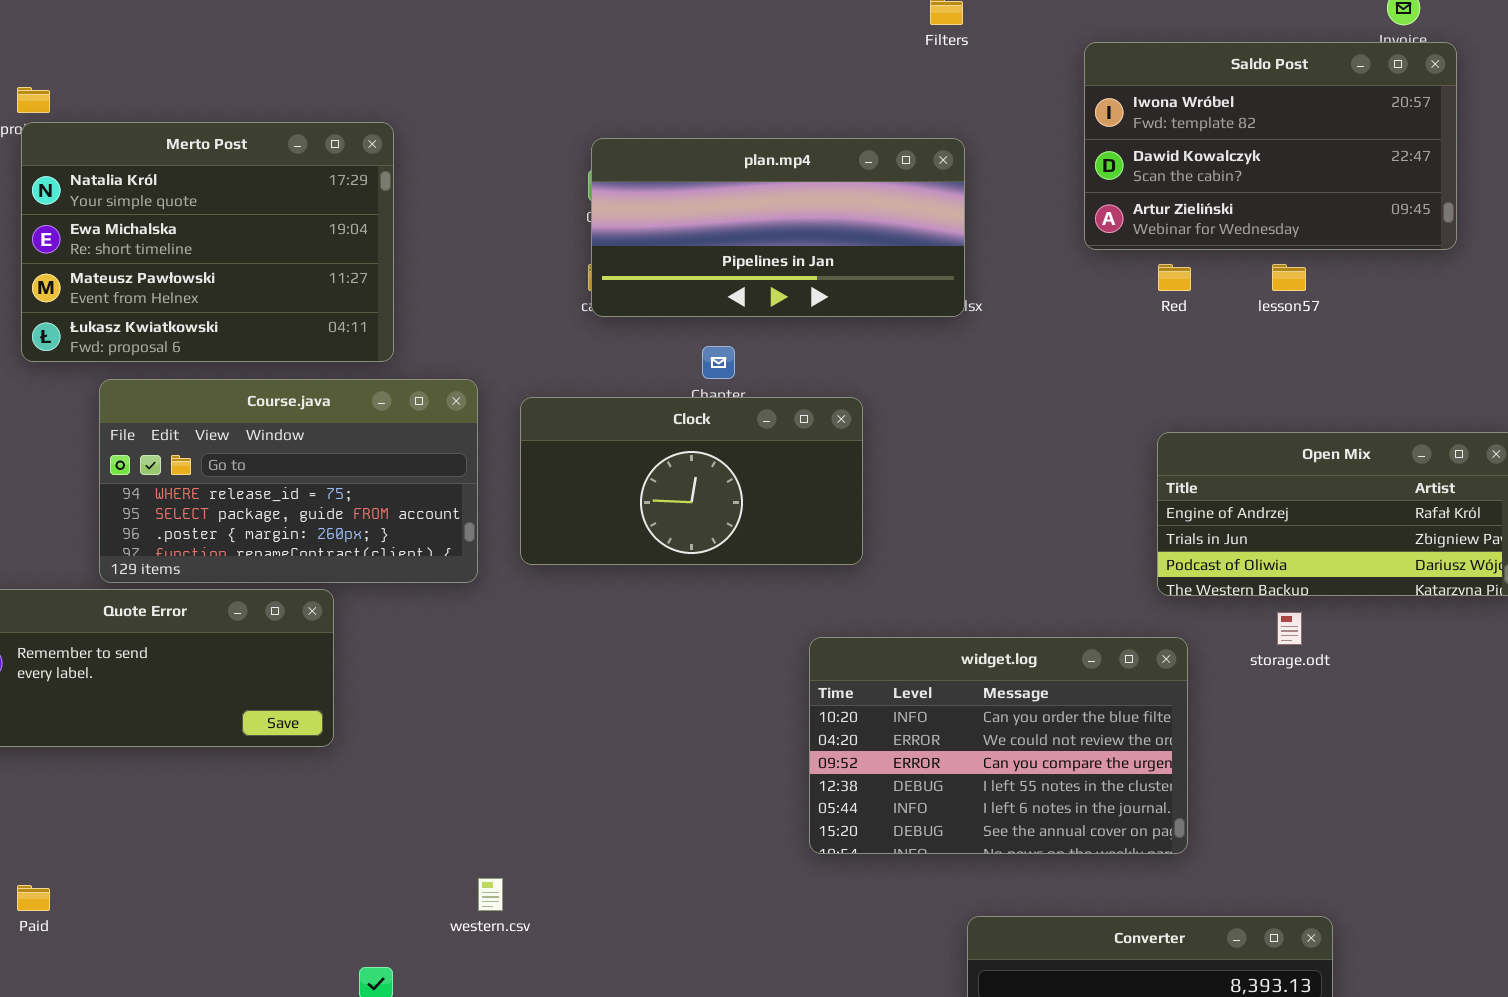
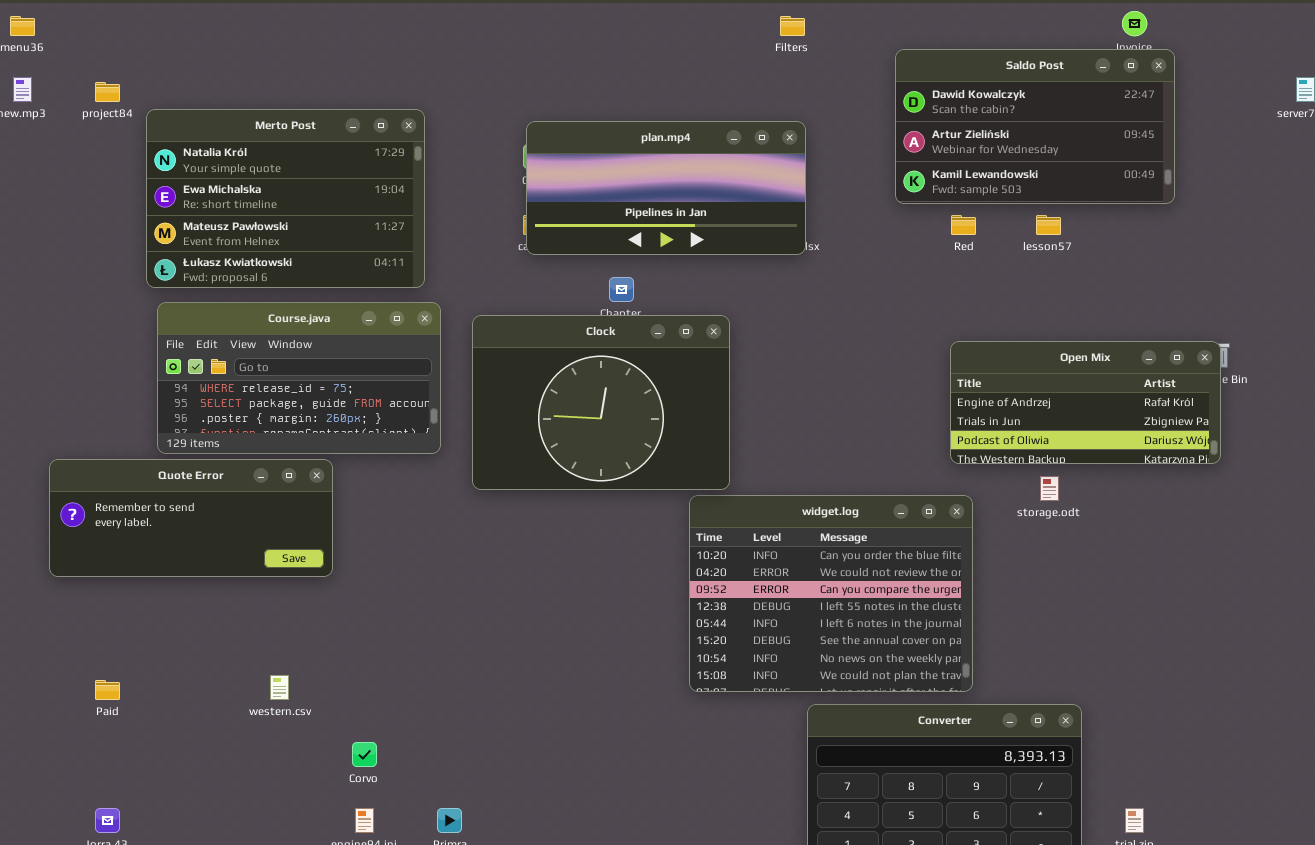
Saldo Post: [1084,42,1457,250] -> [895,49,1175,204], scrolled down 1 row
Merto Post: [21,122,394,362] -> [146,109,425,288], moved
Clock: [520,397,863,565] -> [472,315,730,490], resized
widget.log: [809,637,1188,854] -> [689,495,973,692], resized
western.csv: [478,878,503,911] -> [270,675,289,700], moved

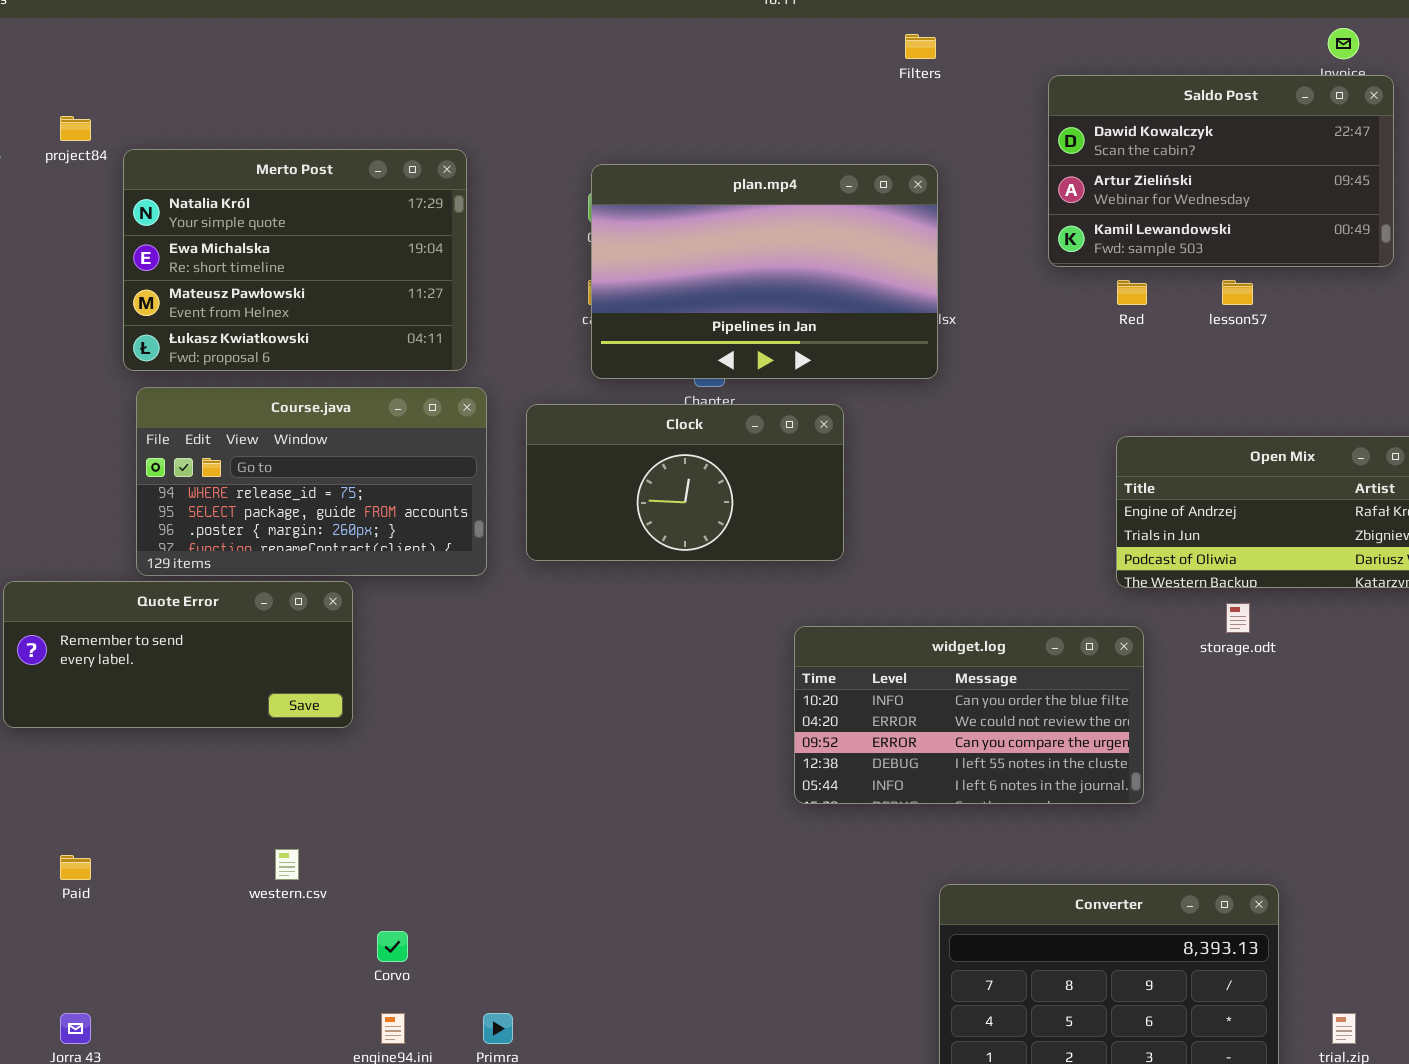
plan.mp4: [526,121,806,255] -> [591,164,938,379], resized
Clock: [472,315,730,490] -> [526,404,844,561], resized
widget.log: [689,495,973,692] -> [794,626,1144,804], resized

